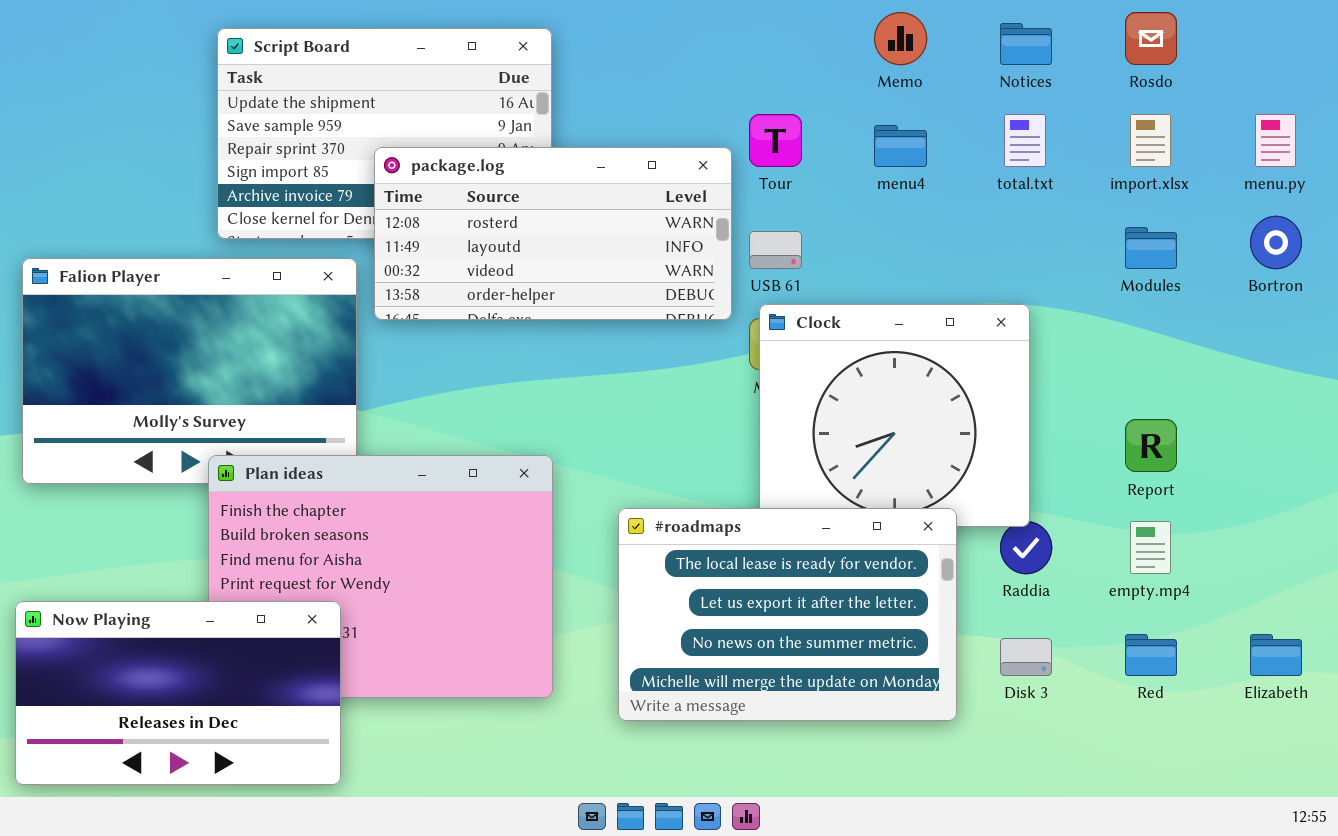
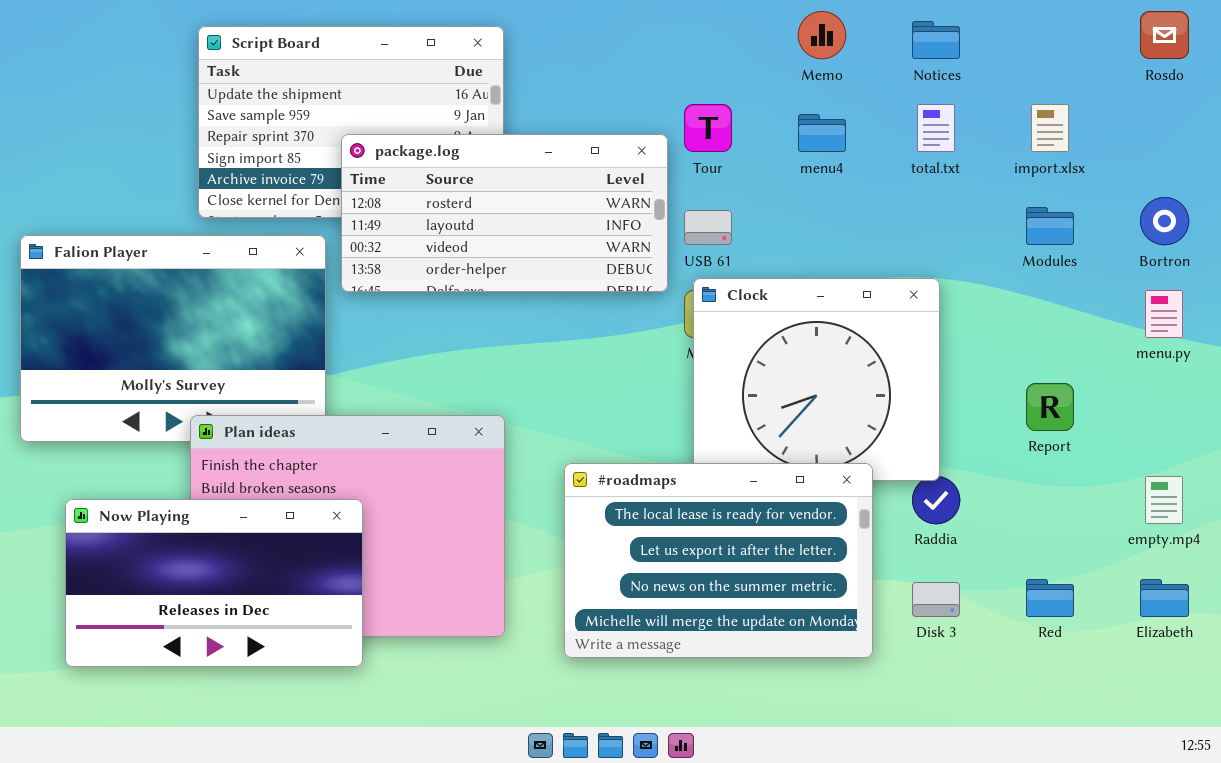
Rosdo: [1125,12,1177,65] -> [1140,11,1189,59], moved
menu.py: [1255,114,1296,167] -> [1145,290,1183,338], moved
empty.mp4: [1130,521,1171,574] -> [1145,476,1183,524], moved
Now Playing: [15,601,341,785] -> [65,499,363,667], moved

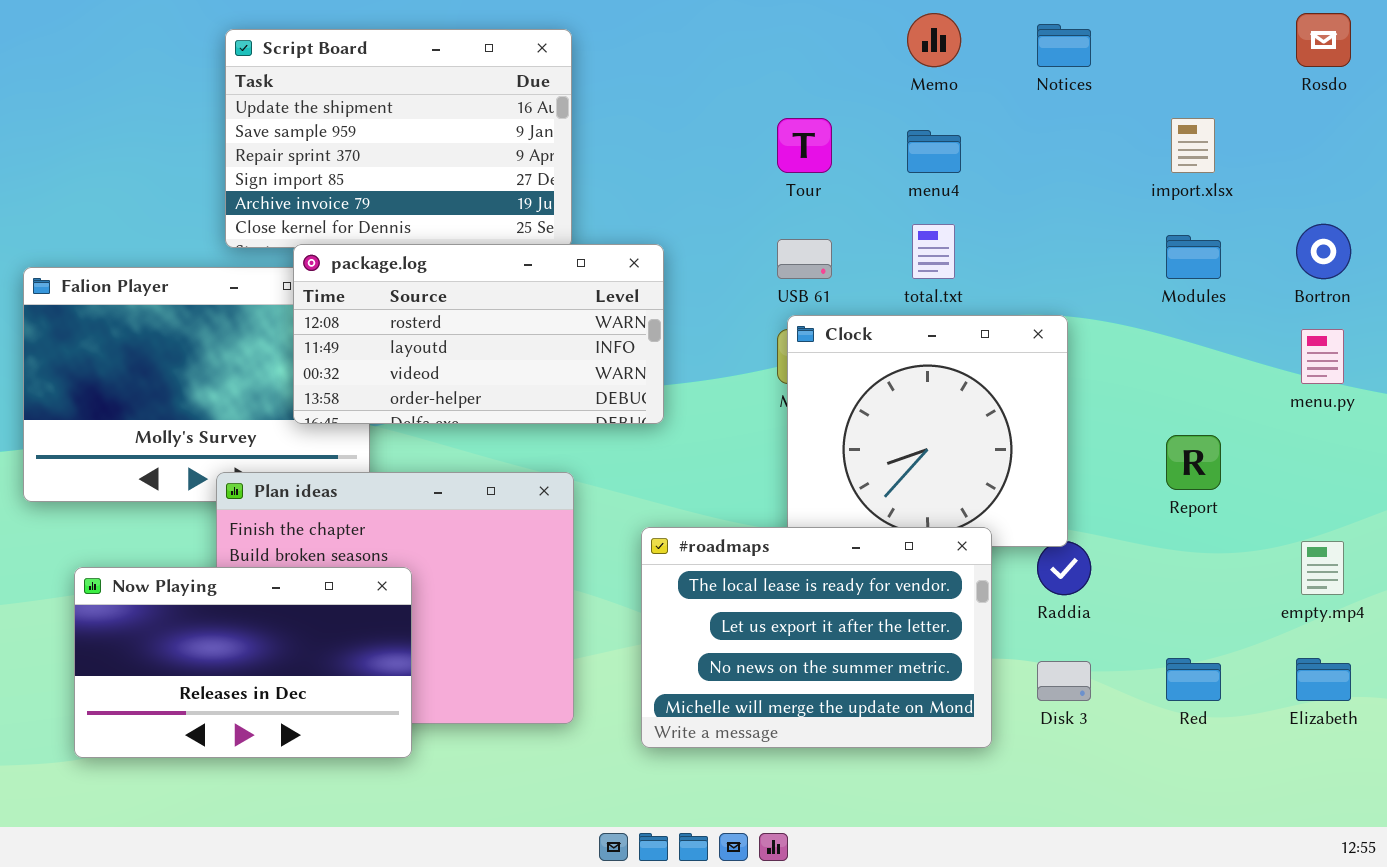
total.txt: [917,104,955,152] -> [912,224,955,279], moved
package.log: [341,134,668,292] -> [293,244,664,424], moved

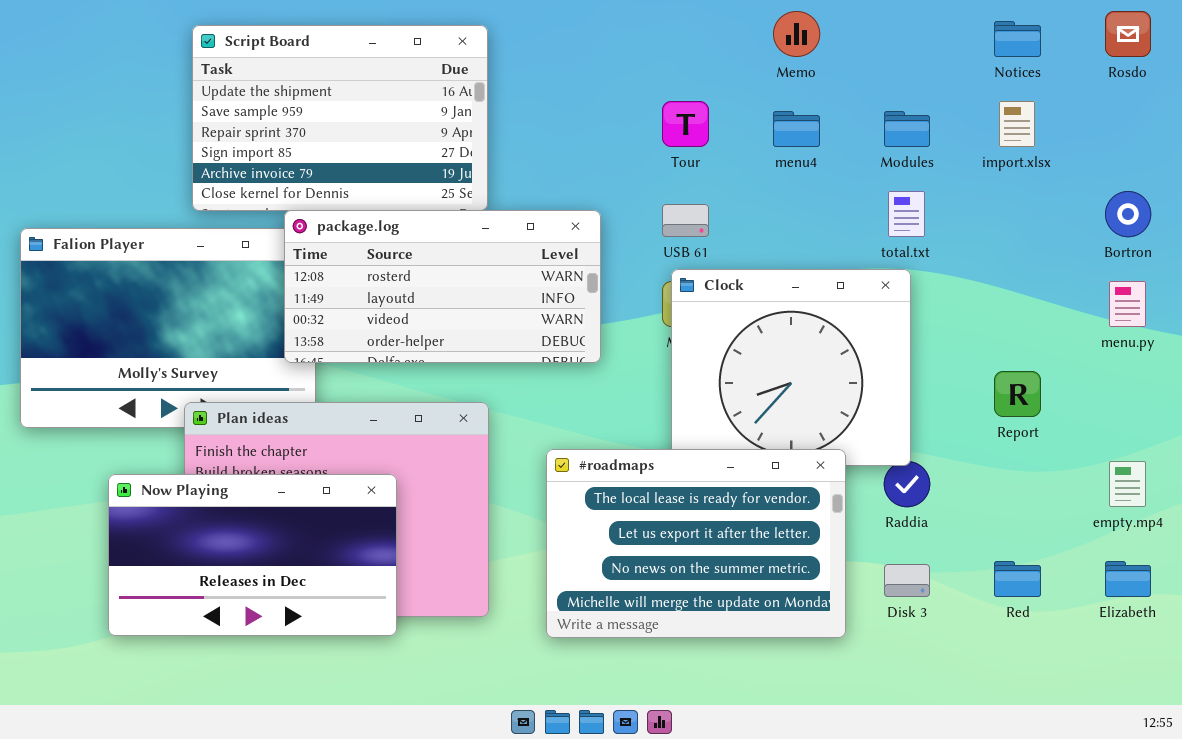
Notices: [1037,24,1091,67] -> [994,21,1041,57], moved
total.txt: [912,224,955,279] -> [888,191,925,237], moved
Modules: [1166,235,1221,279] -> [884,111,930,147], moved
package.log: [293,244,664,424] -> [284,210,601,363], moved
Now Playing: [74,567,412,758] -> [108,474,397,636], moved

